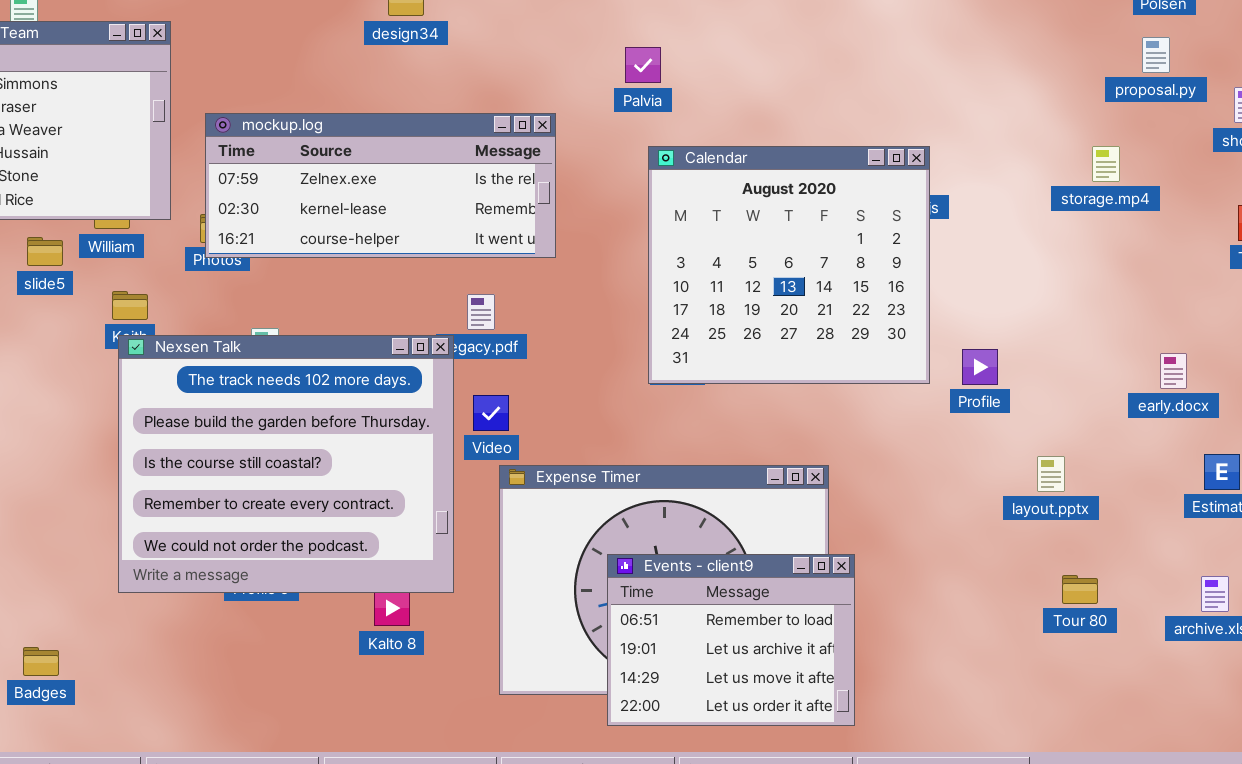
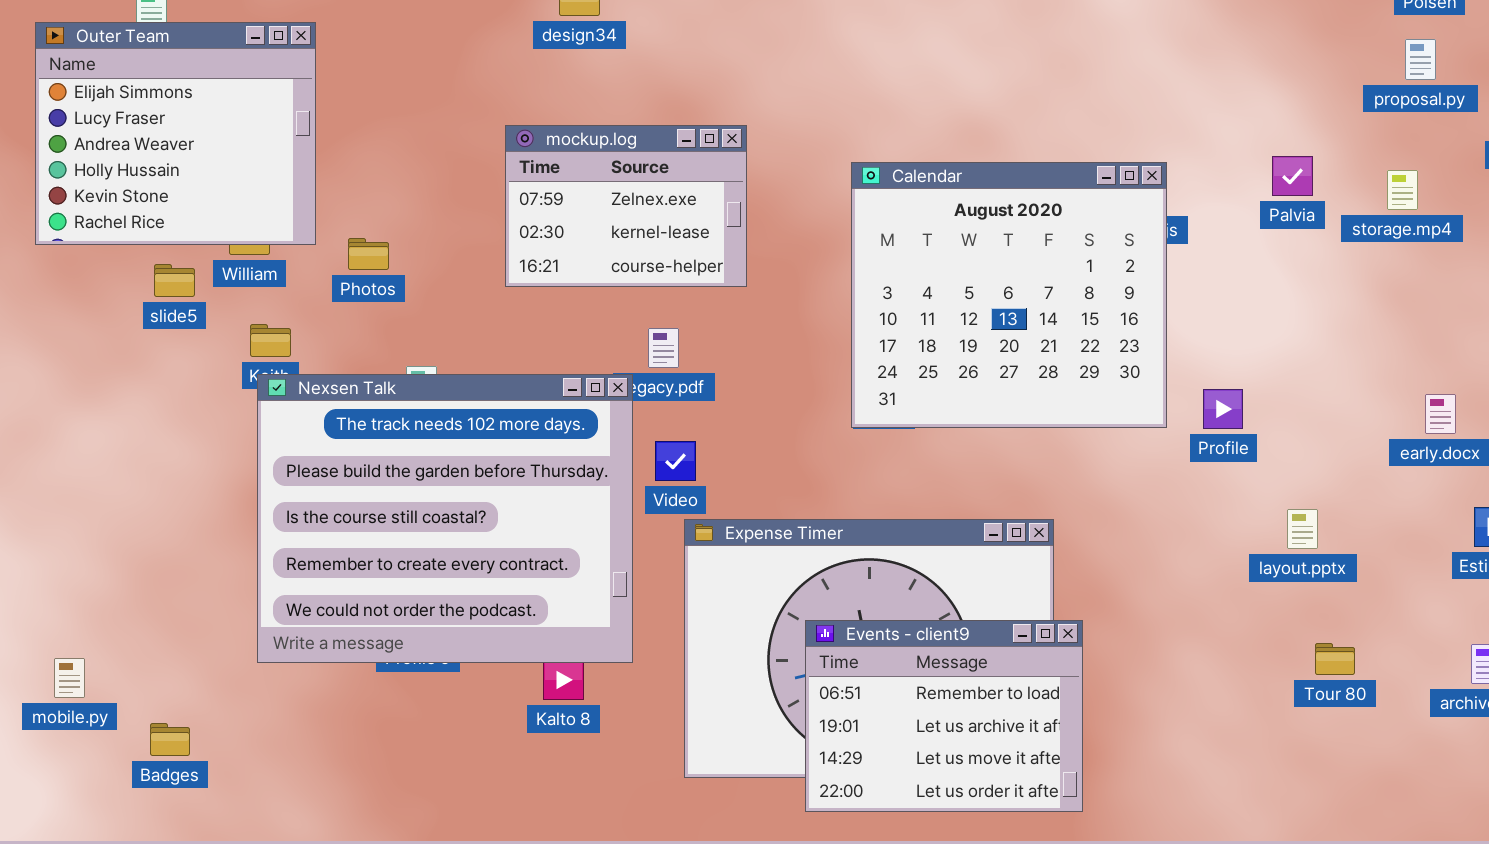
Palvia: [625,47,661,83] -> [1272,156,1313,196], moved
mockup.log: [205,113,556,258] -> [505,125,747,287], resized
storage.mp4: [1092,146,1120,182] -> [1387,170,1418,210], moved

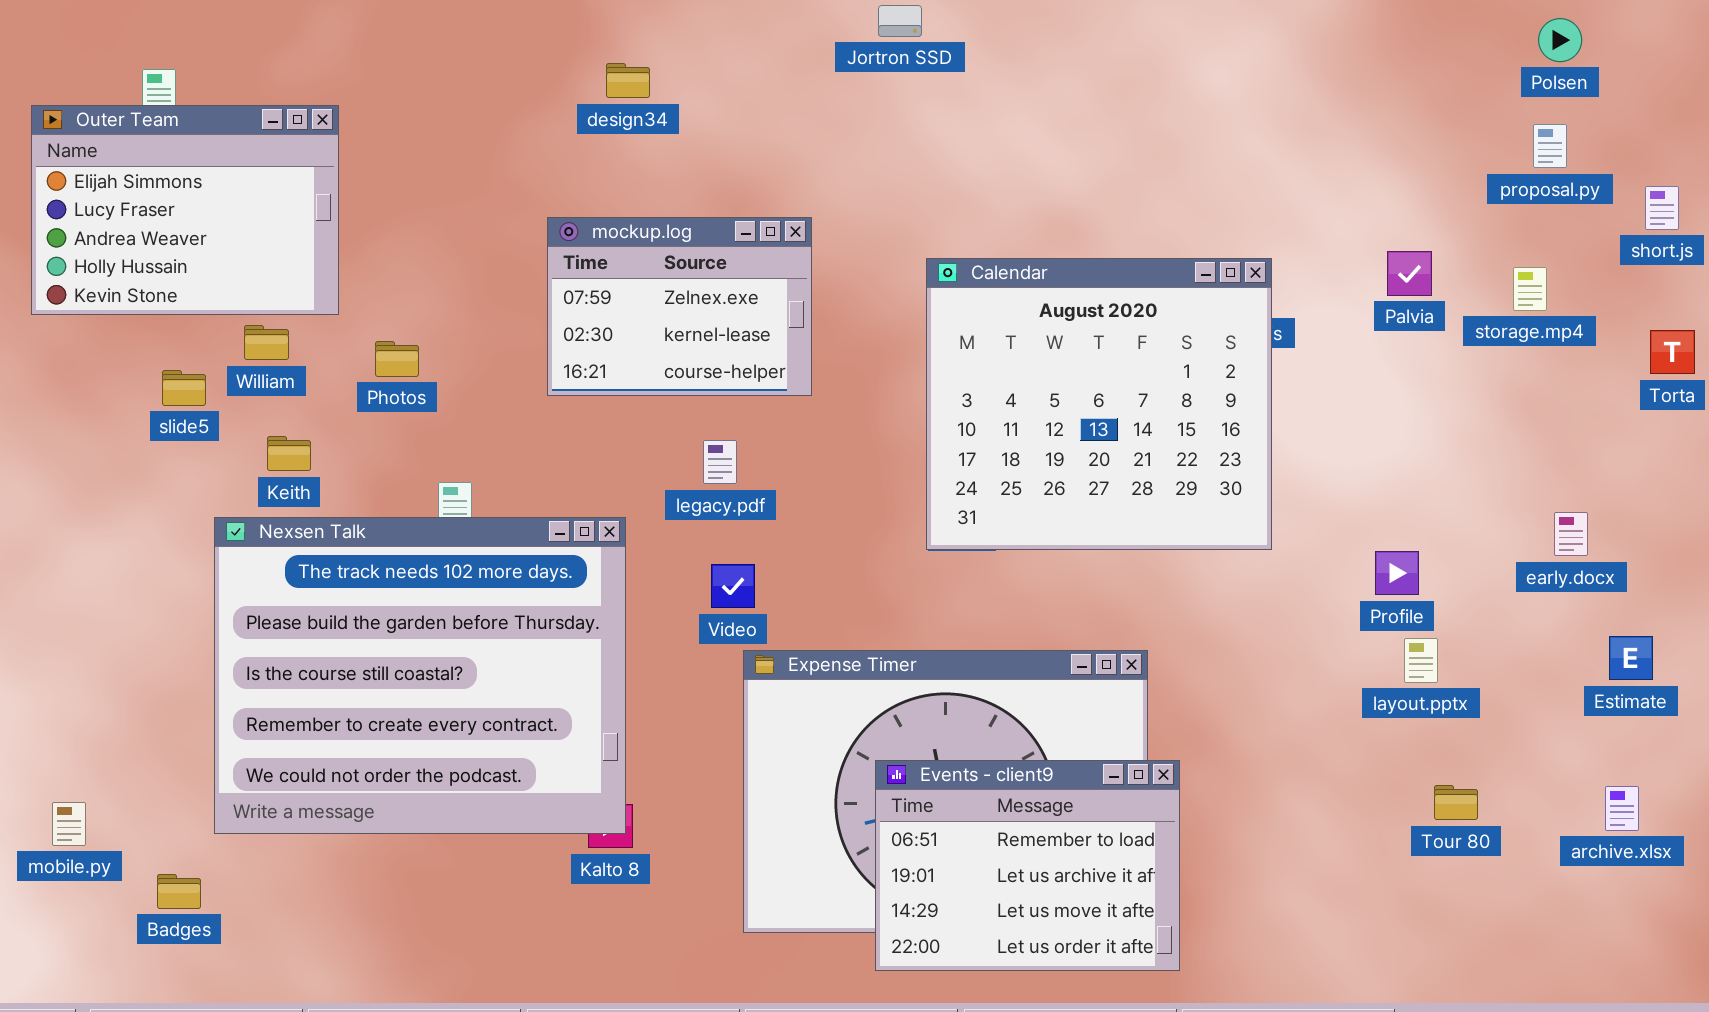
Outer Team: [35,22,316,245] -> [31,105,339,315], resized
Nexsen Talk: [257,374,633,663] -> [214,517,626,834], moved
Profile: [1203,389,1243,429] -> [1375,551,1419,595], moved

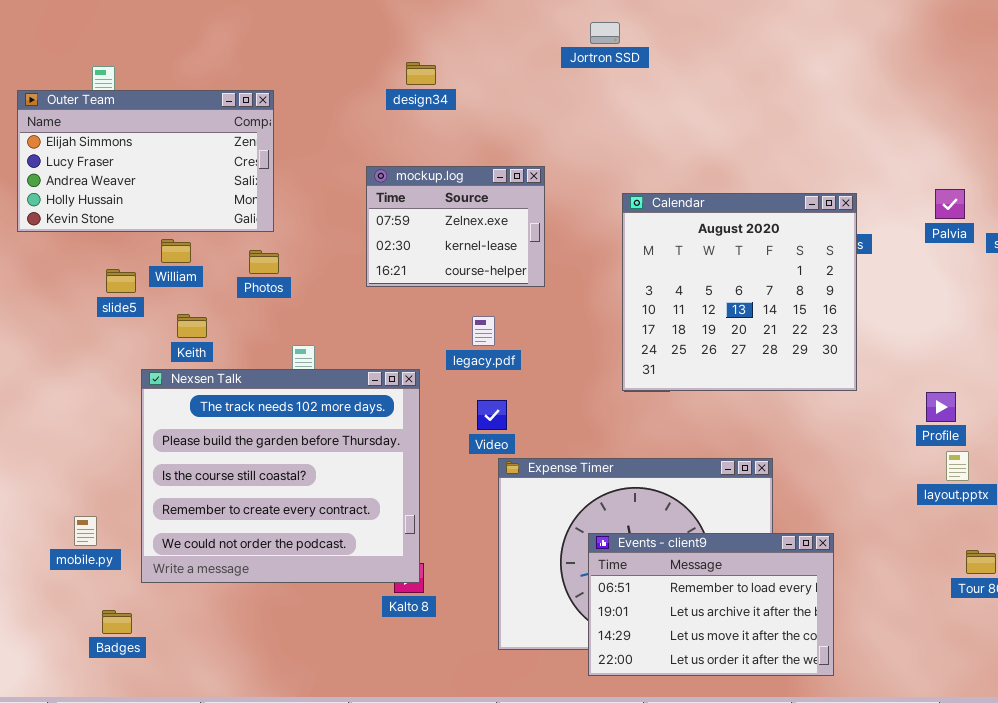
Outer Team: [31,105,339,315] -> [17,90,274,232], resized
Events - client9: [875,760,1180,971] -> [588,533,834,676], resized
mobile.py: [52,802,86,846] -> [74,516,97,546], moved

